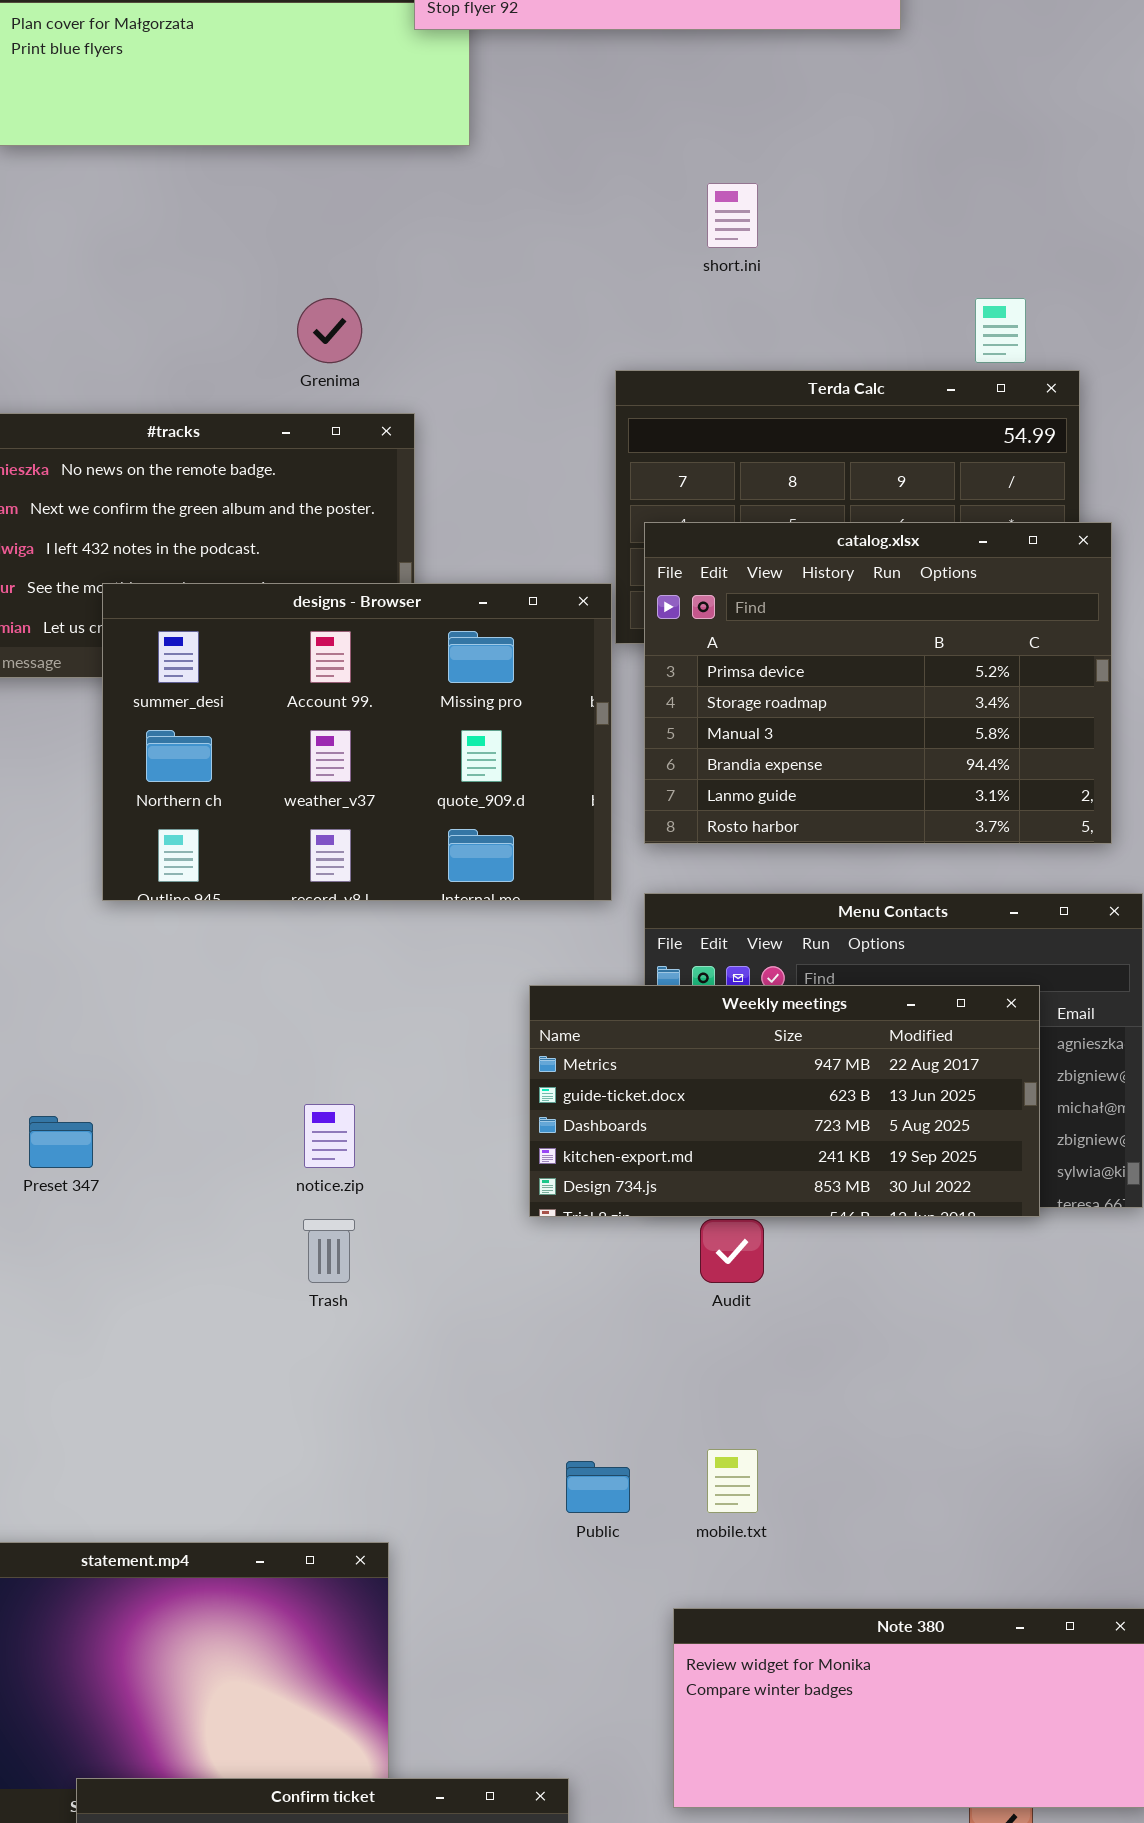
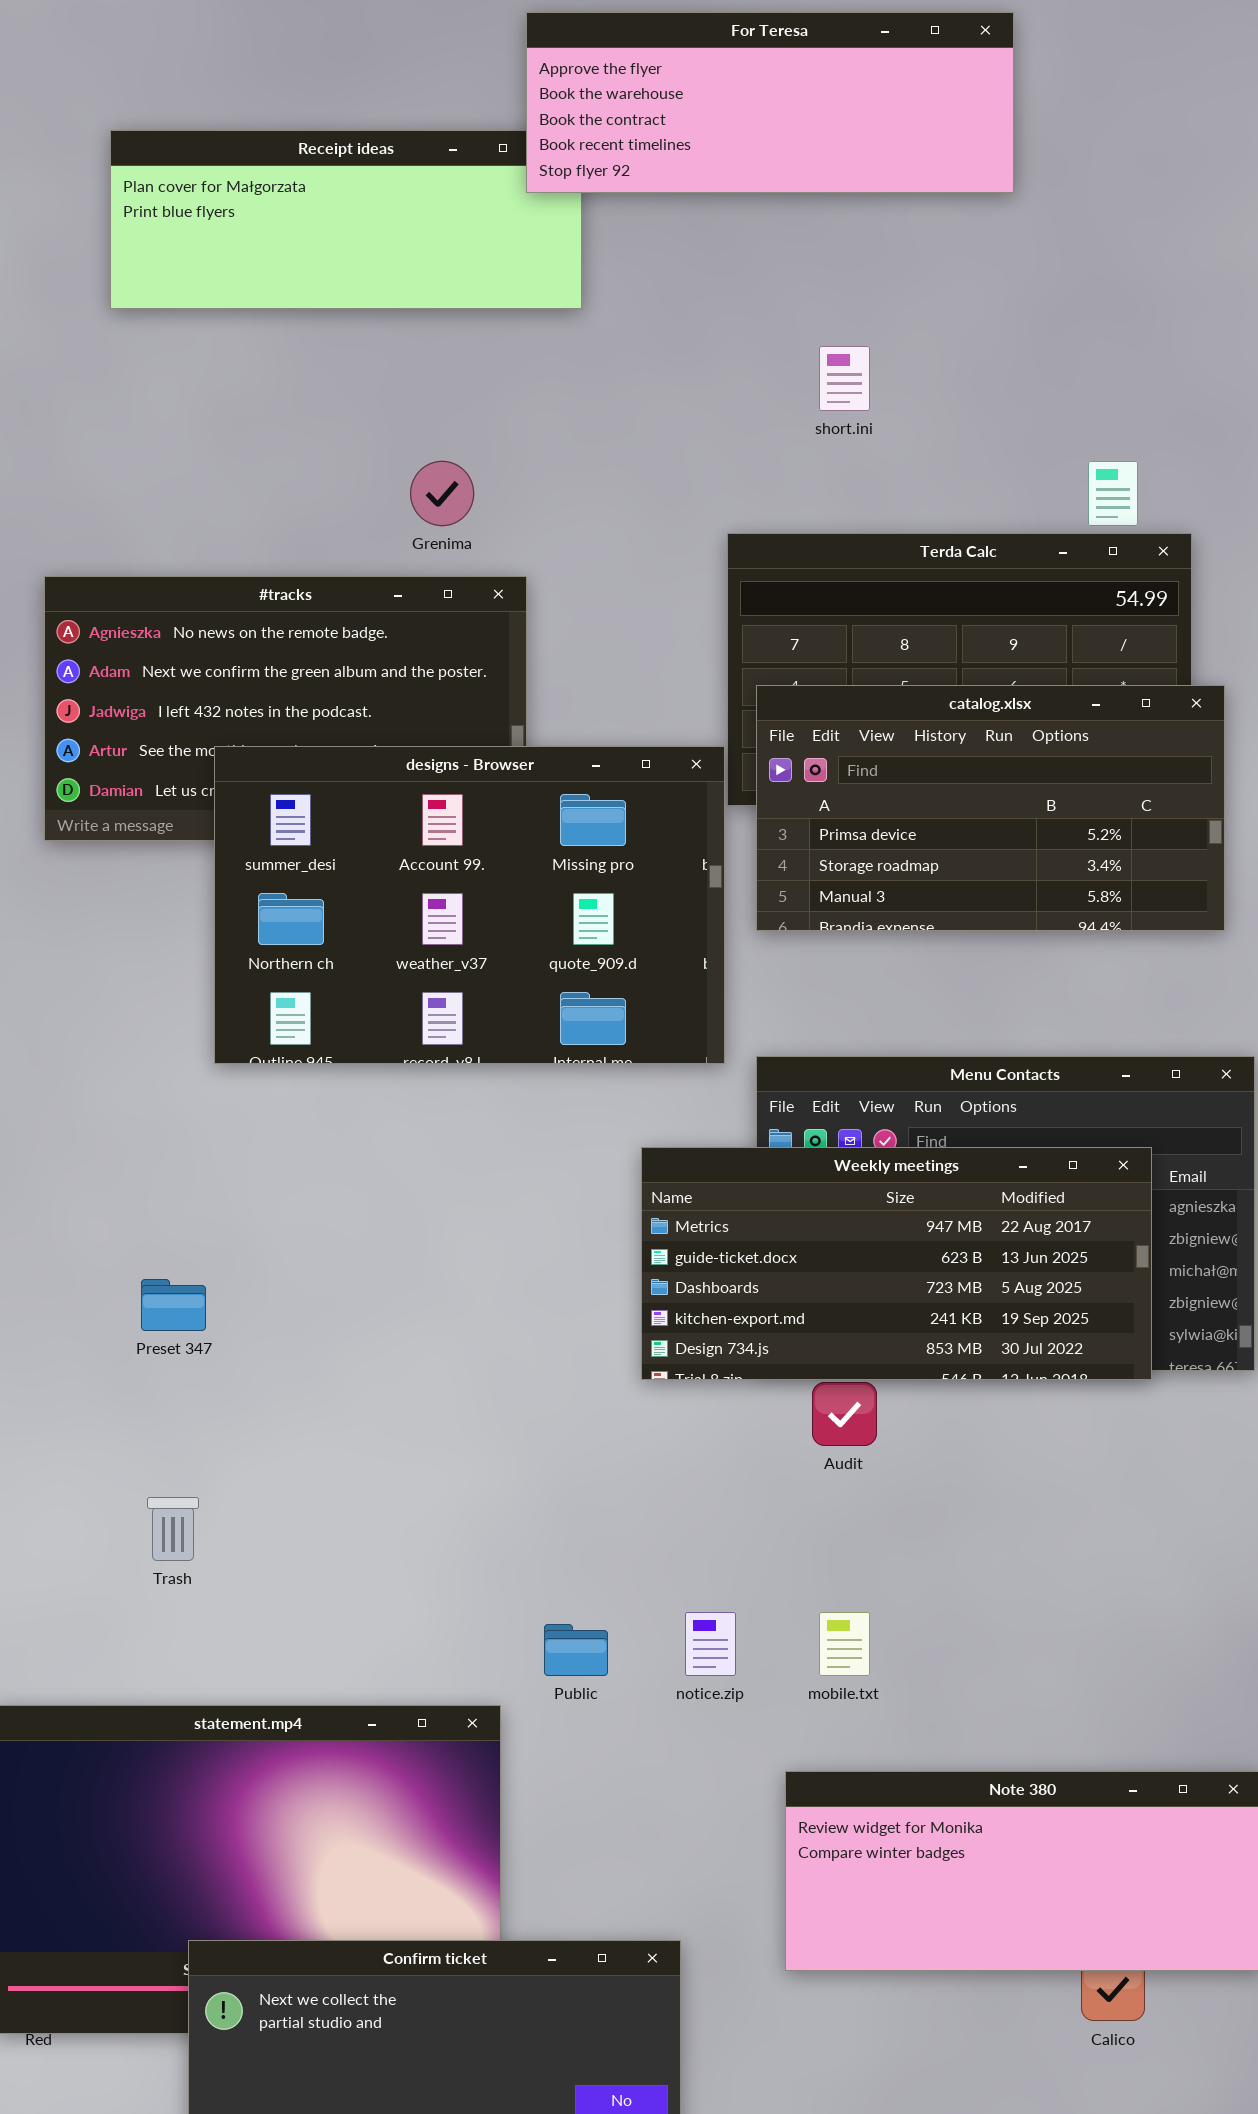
catalog.xlsx: [644,522,1112,844] -> [756,685,1225,931], resized
notice.zip: [304,1104,355,1168] -> [685,1612,736,1676], moved
Trash: [303,1219,355,1283] -> [147,1497,199,1561], moved
Public: [566,1461,630,1513] -> [544,1624,608,1676], moved

